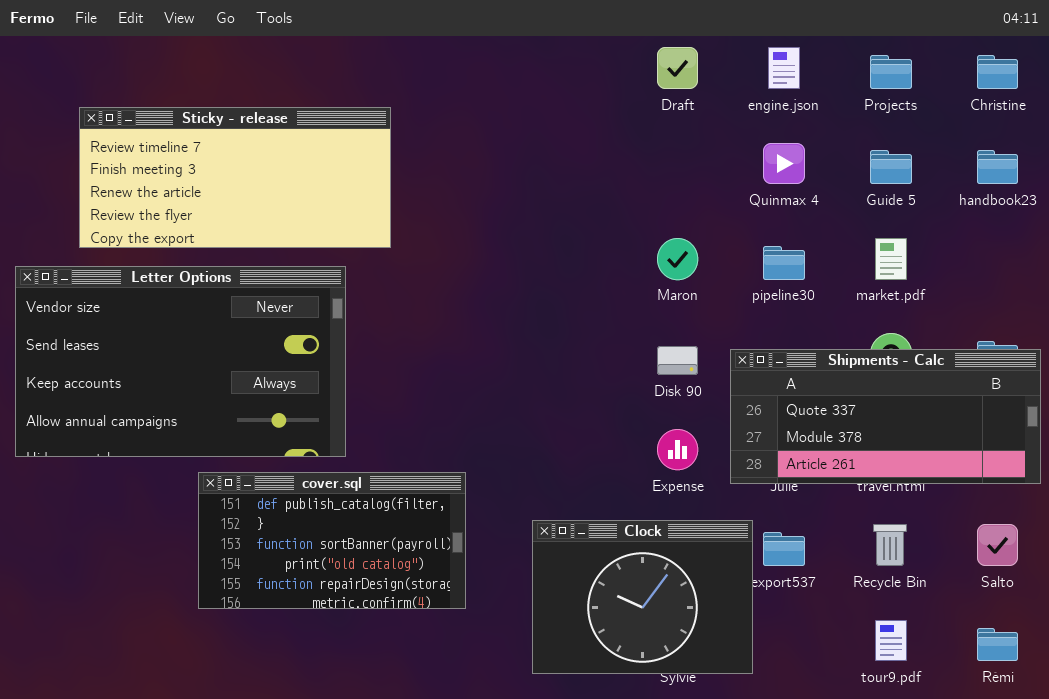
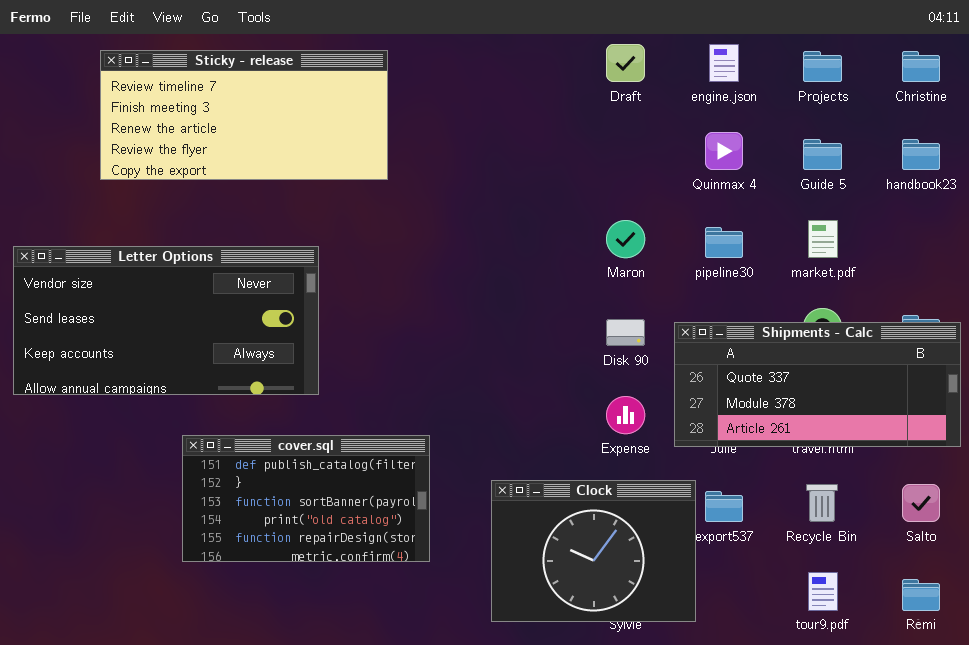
Sticky - release: [79,107,391,248] -> [100,50,388,180], moved
Letter Options: [15,266,346,457] -> [13,246,319,395], resized

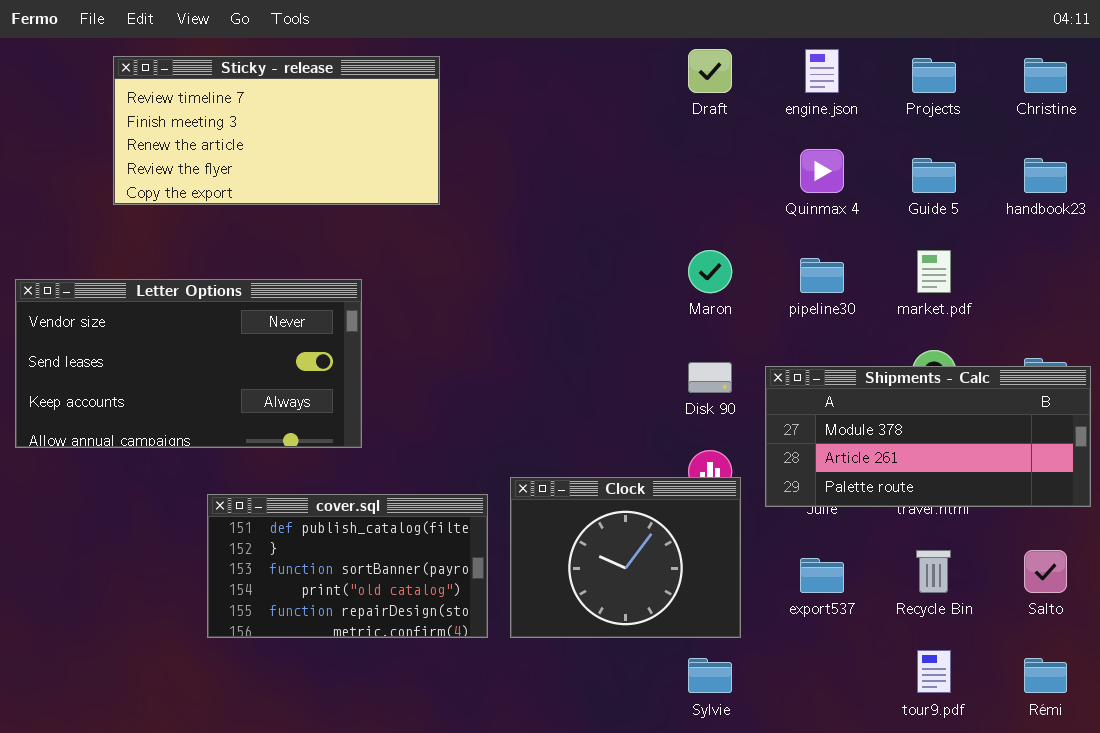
Shipments - Calc: [674,322,961,447] -> [765,366,1091,507], scrolled down 1 row
Clock: [491,480,696,622] -> [510,477,741,638], moved

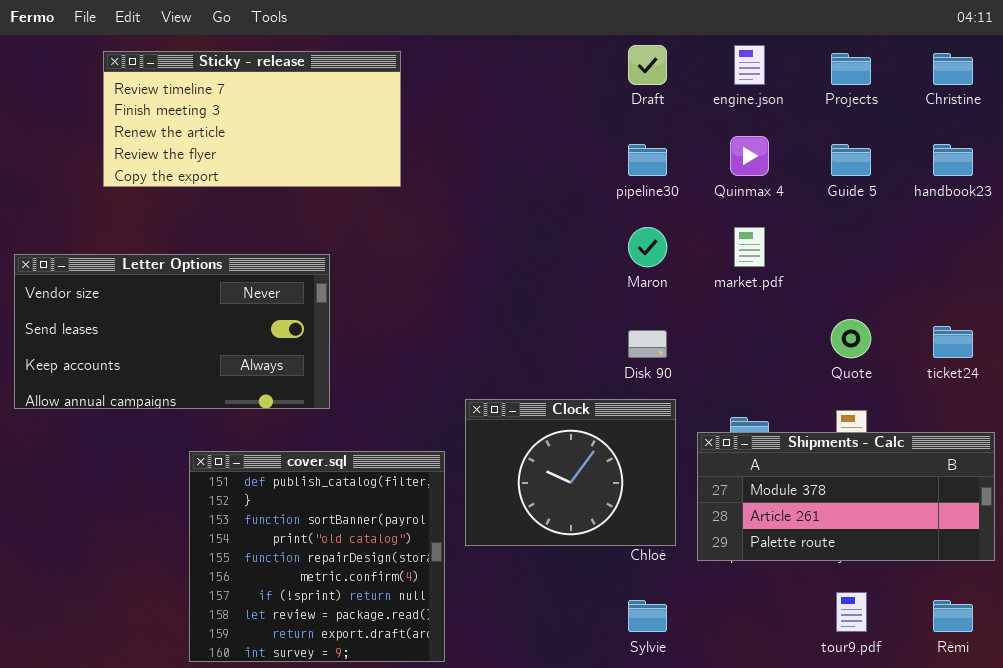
market.pdf: [917,250,951,293] -> [734,227,765,267], moved
pipeline30: [800,258,844,293] -> [628,144,667,176], moved
Shipments - Calc: [765,366,1091,507] -> [697,432,995,561], moved
Clock: [510,477,741,638] -> [465,399,676,546], moved
cover.sql: [207,494,488,638] -> [189,451,445,662], resized

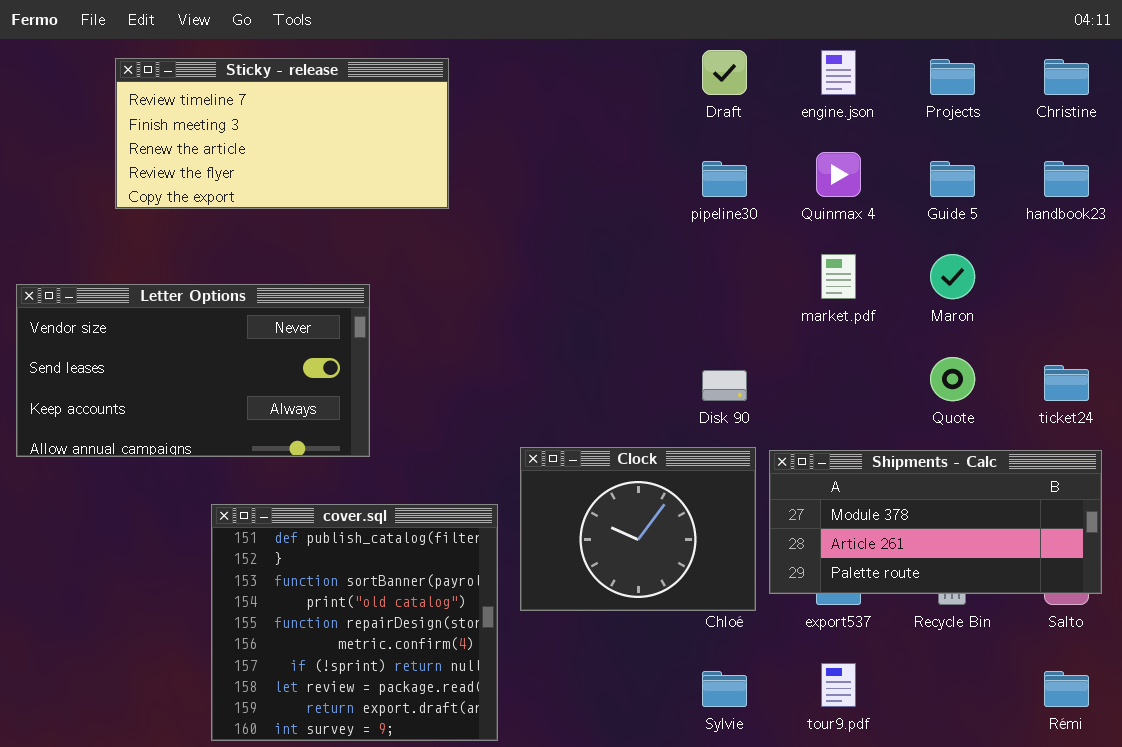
Maron: [628,227,667,267] -> [930,254,975,299], moved
Shipments - Calc: [697,432,995,561] -> [769,450,1102,594], moved
tour9.pdf: [836,592,867,632] -> [821,663,856,707], moved

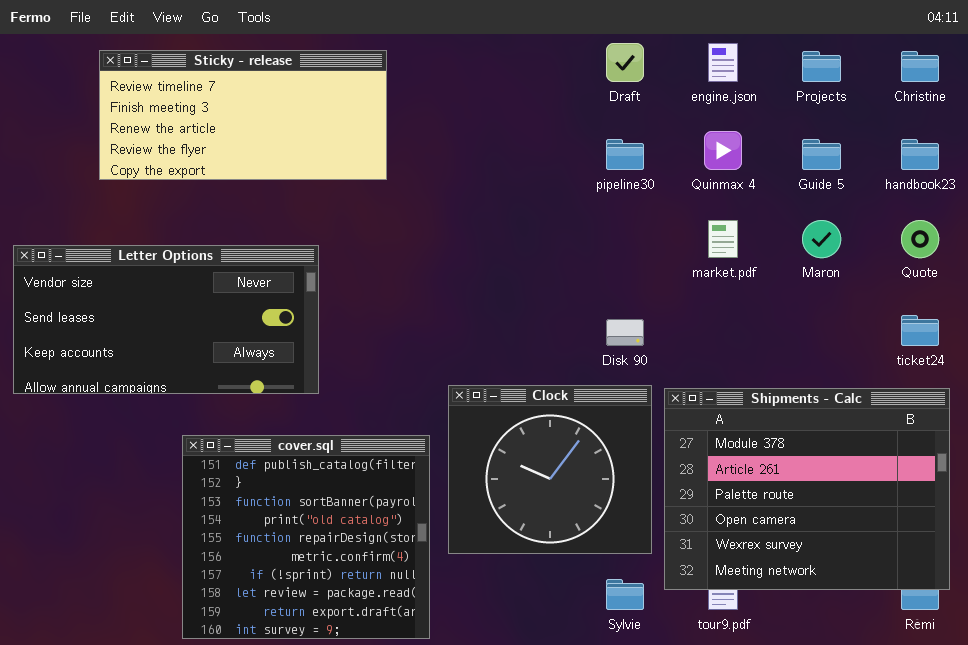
Quote: [930,357,975,401] -> [901,220,939,258], moved
Clock: [520,447,756,611] -> [448,385,652,554], resized
Shipments - Calc: [769,450,1102,594] -> [664,388,950,590], resized

